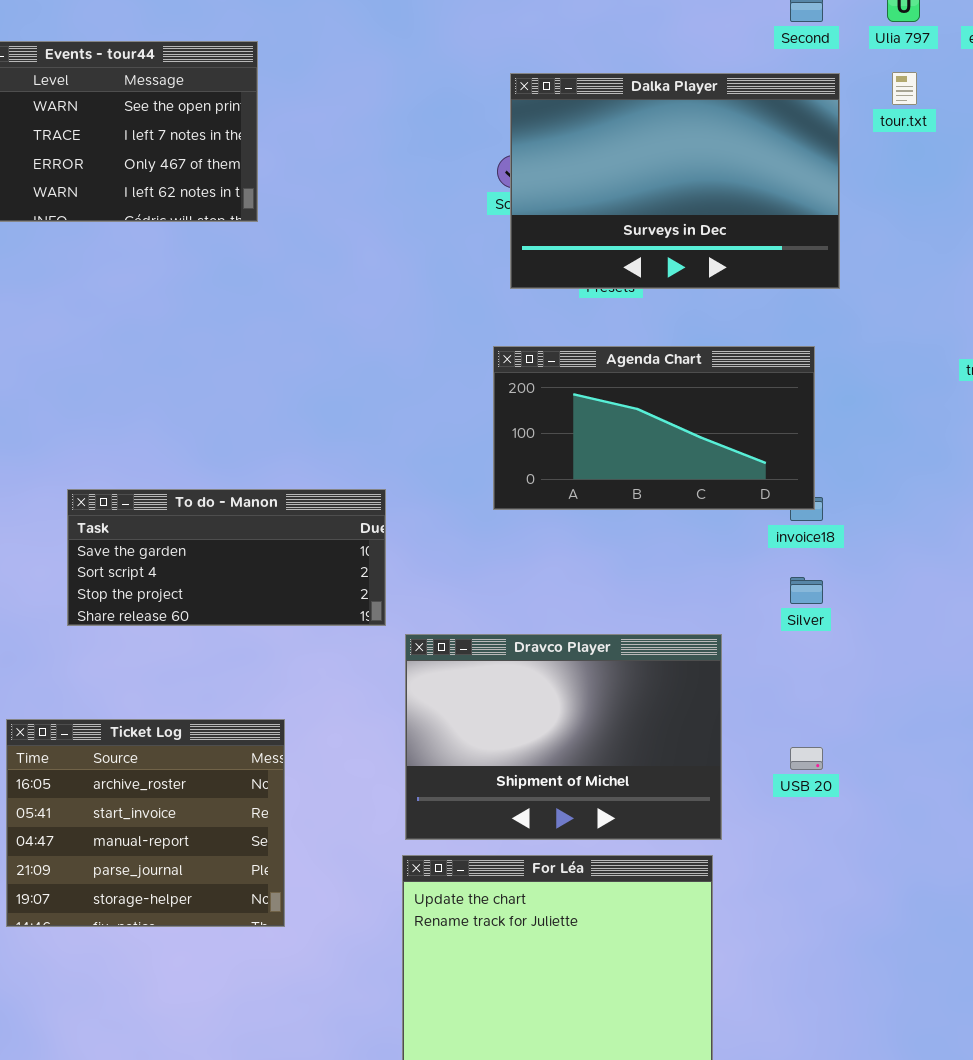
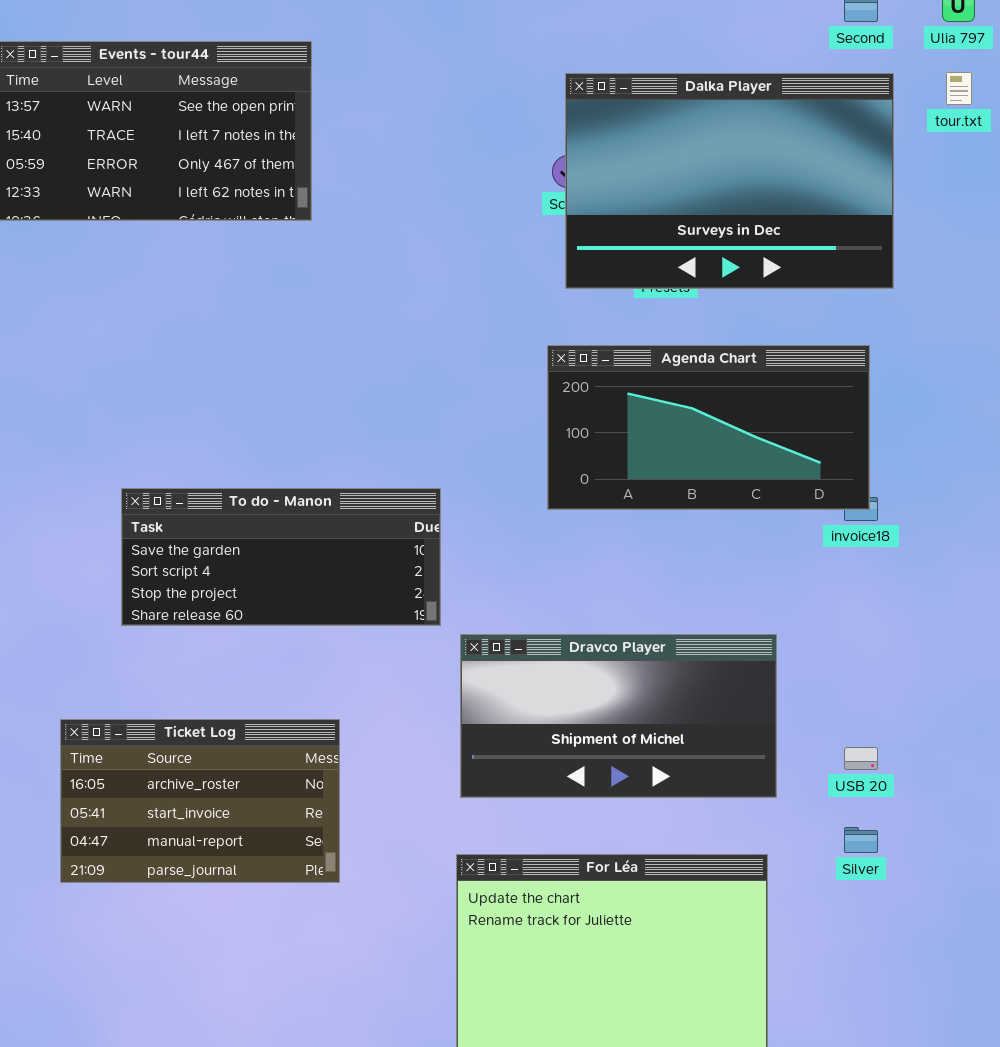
Silver: [790,577,823,604] -> [844,827,878,853], moved
Dravco Player: [405,634,722,840] -> [460,634,777,798], resized
Ticket Log: [6,719,285,927] -> [60,719,340,883], resized

